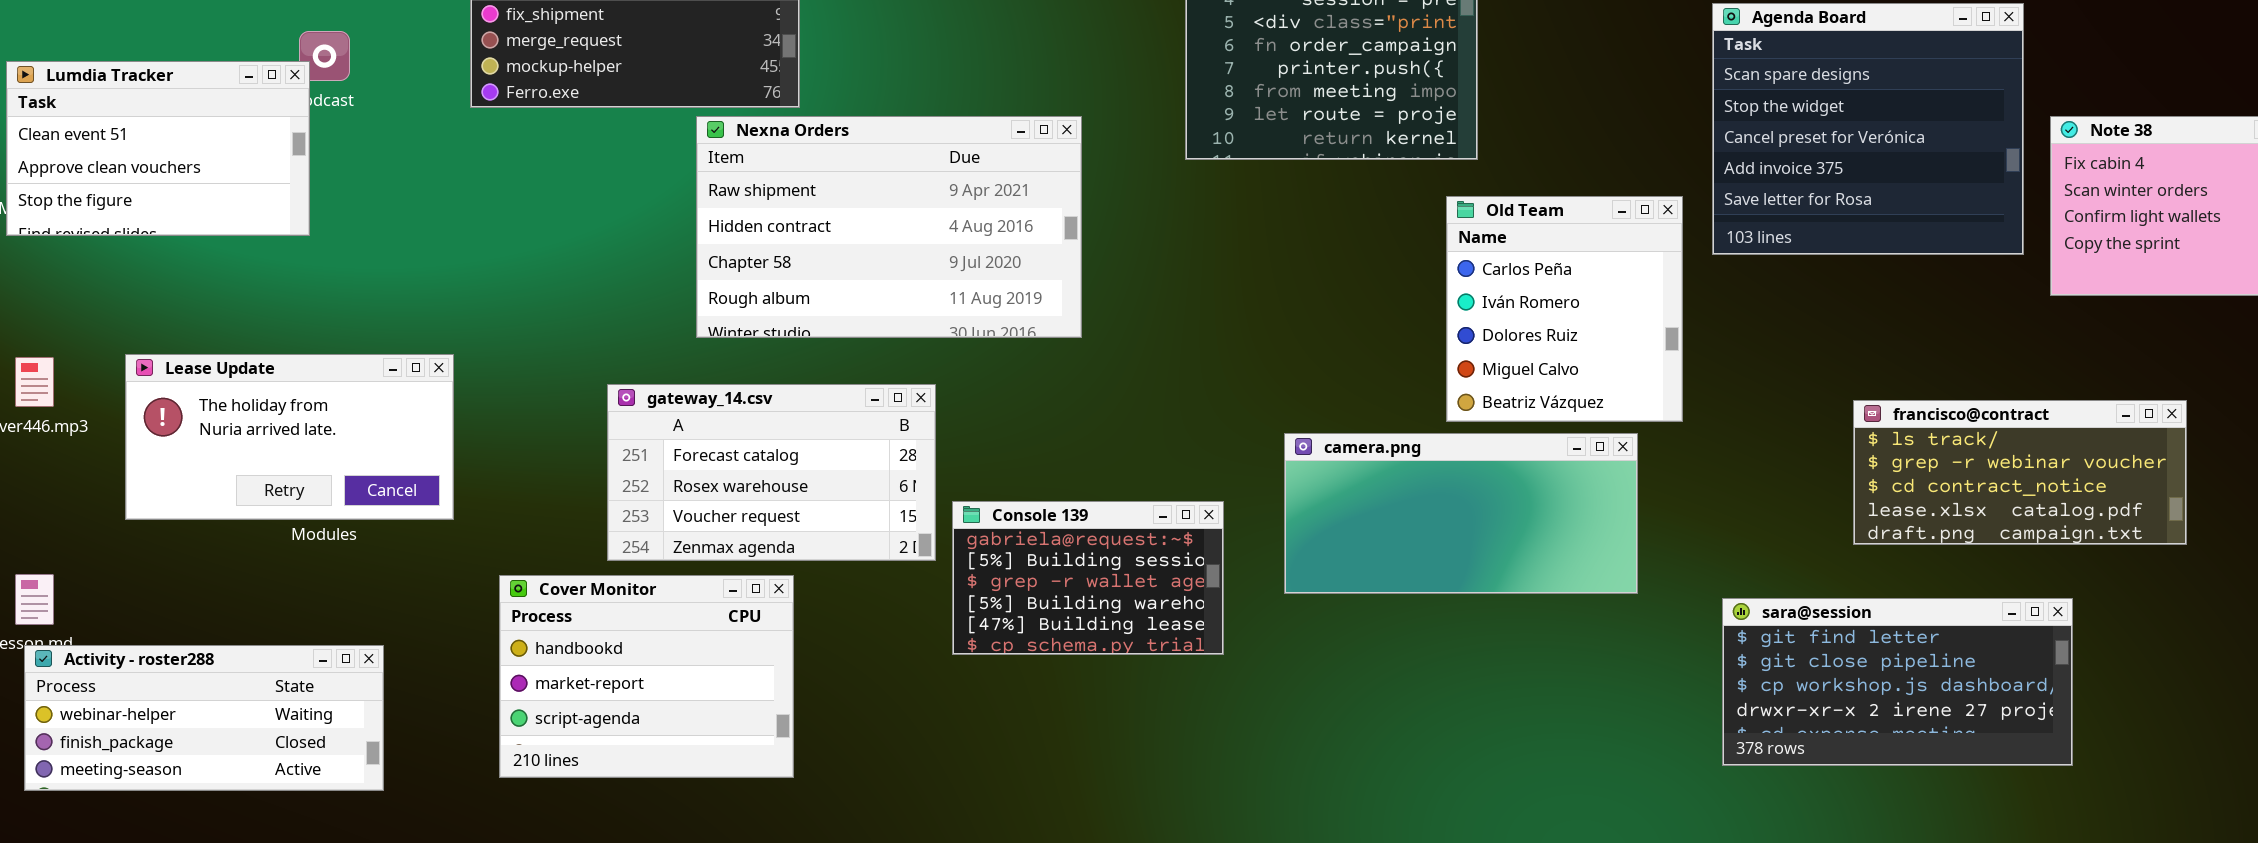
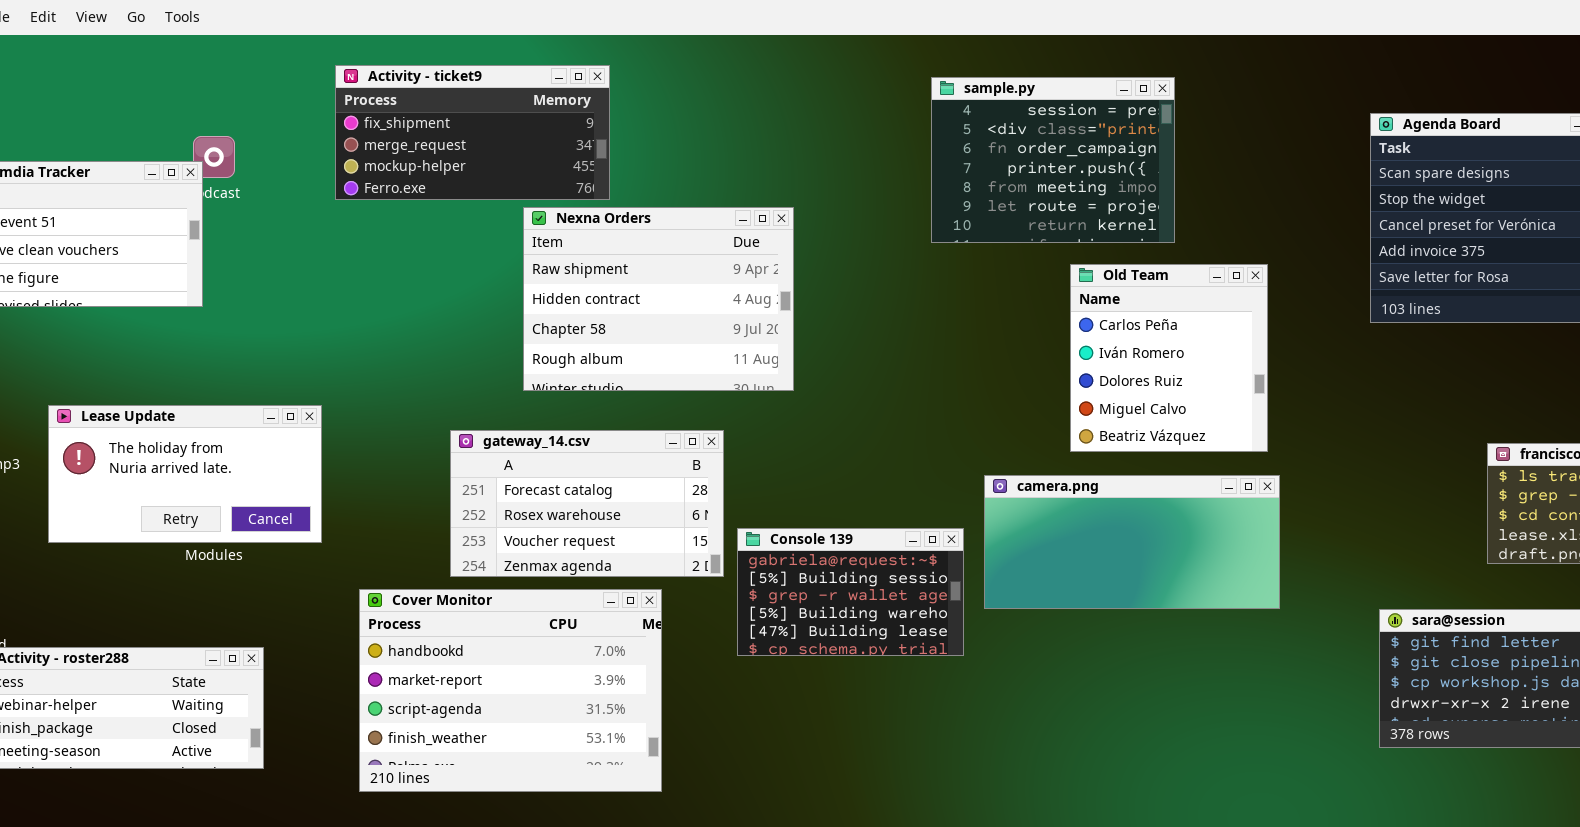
Nexna Orders: [696,116,1082,338] -> [523,207,794,391], resized
Old Team: [1446,196,1683,422] -> [1070,264,1268,452], moved
camera.png: [1284,433,1638,594] -> [984,475,1280,609], moved
Cover Monitor: [499,575,794,778] -> [359,589,662,792], resized

